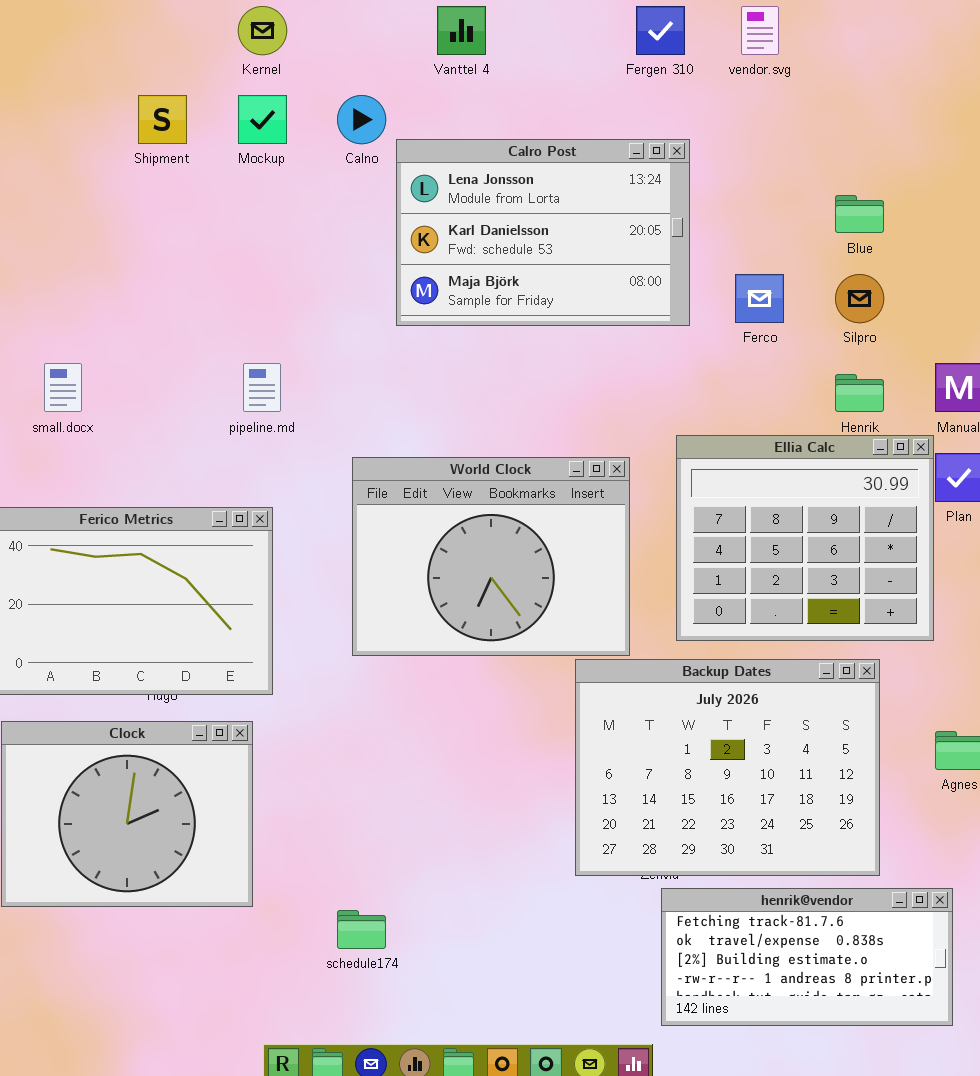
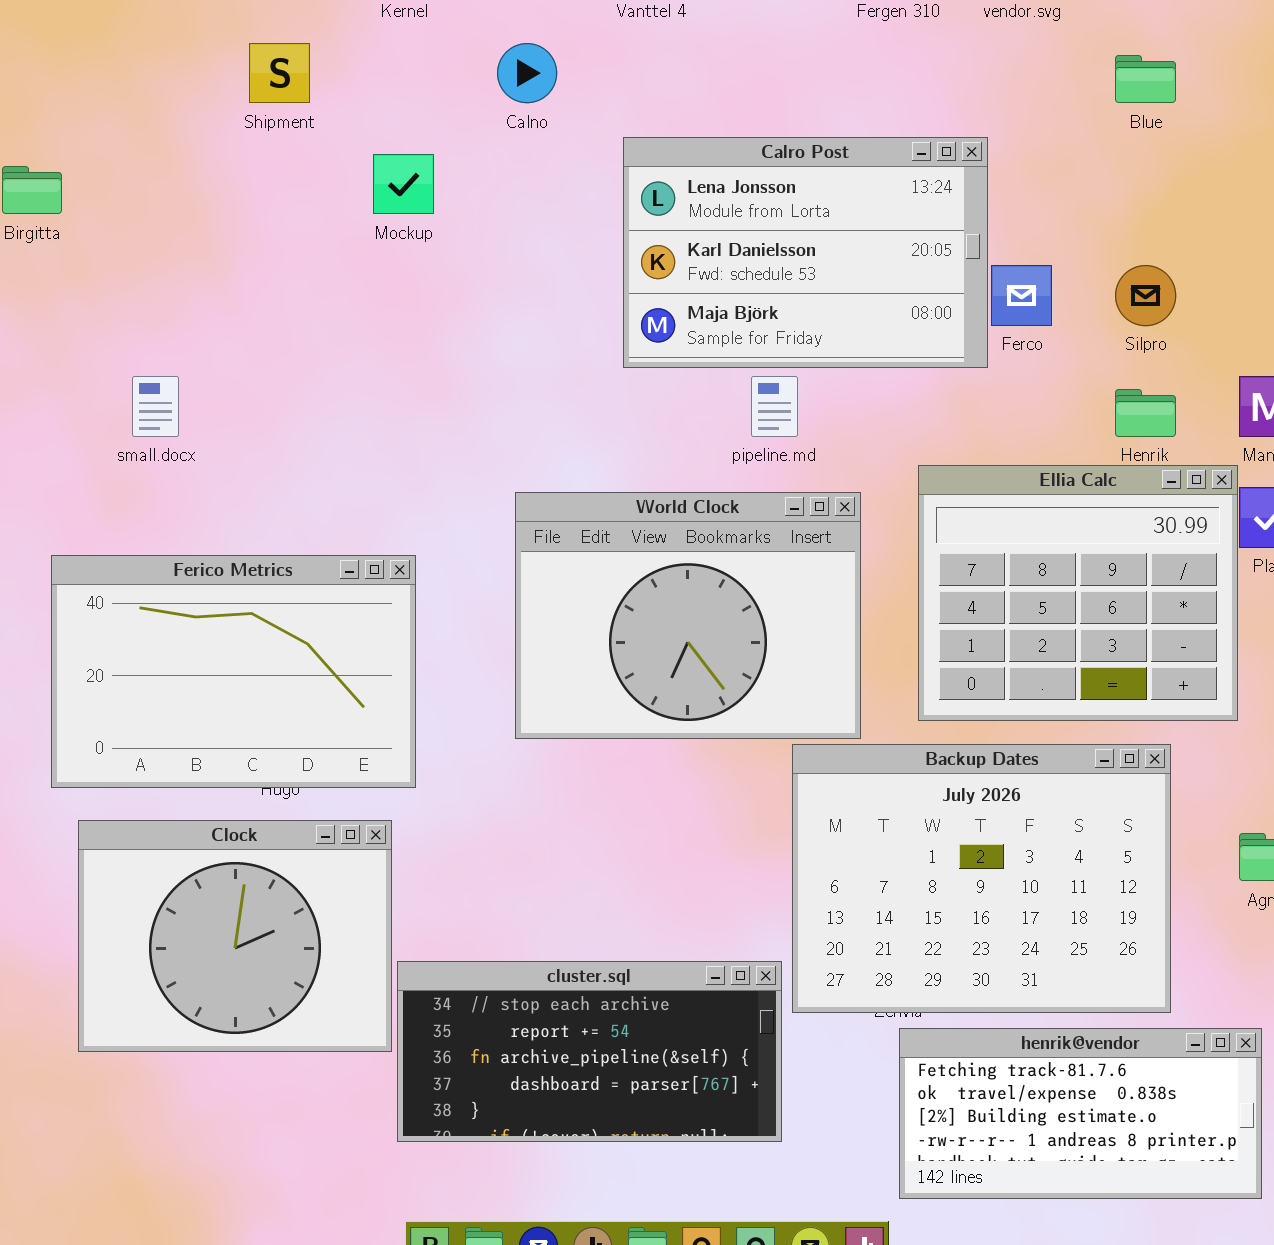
Mockup: [238,95,287,144] -> [373,154,434,214], moved
Calro Post: [396,139,690,326] -> [623,137,988,368], moved
Blue: [835,195,884,233] -> [1115,55,1176,103], moved
pipeline.md: [243,363,281,412] -> [751,376,798,437], moved
cluster.sql: none -> [397,961,782,1142], opened

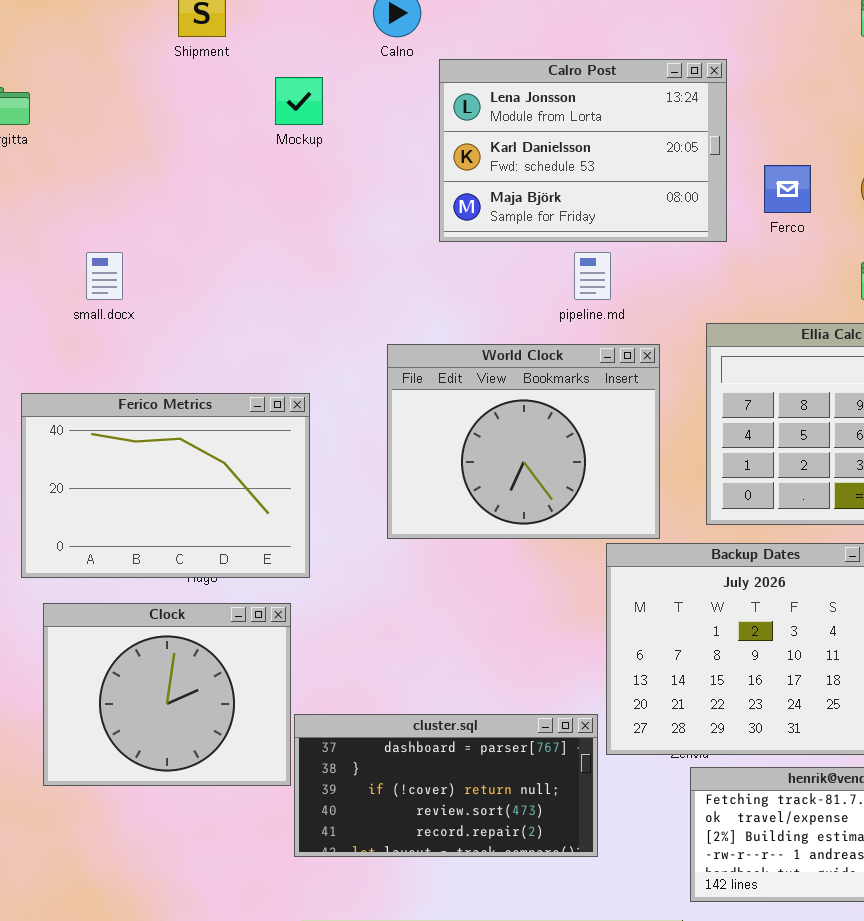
Calro Post: [623,137,988,368] -> [439,59,727,242], moved
cluster.sql: [397,961,782,1142] -> [294,714,598,857], scrolled down 3 rows

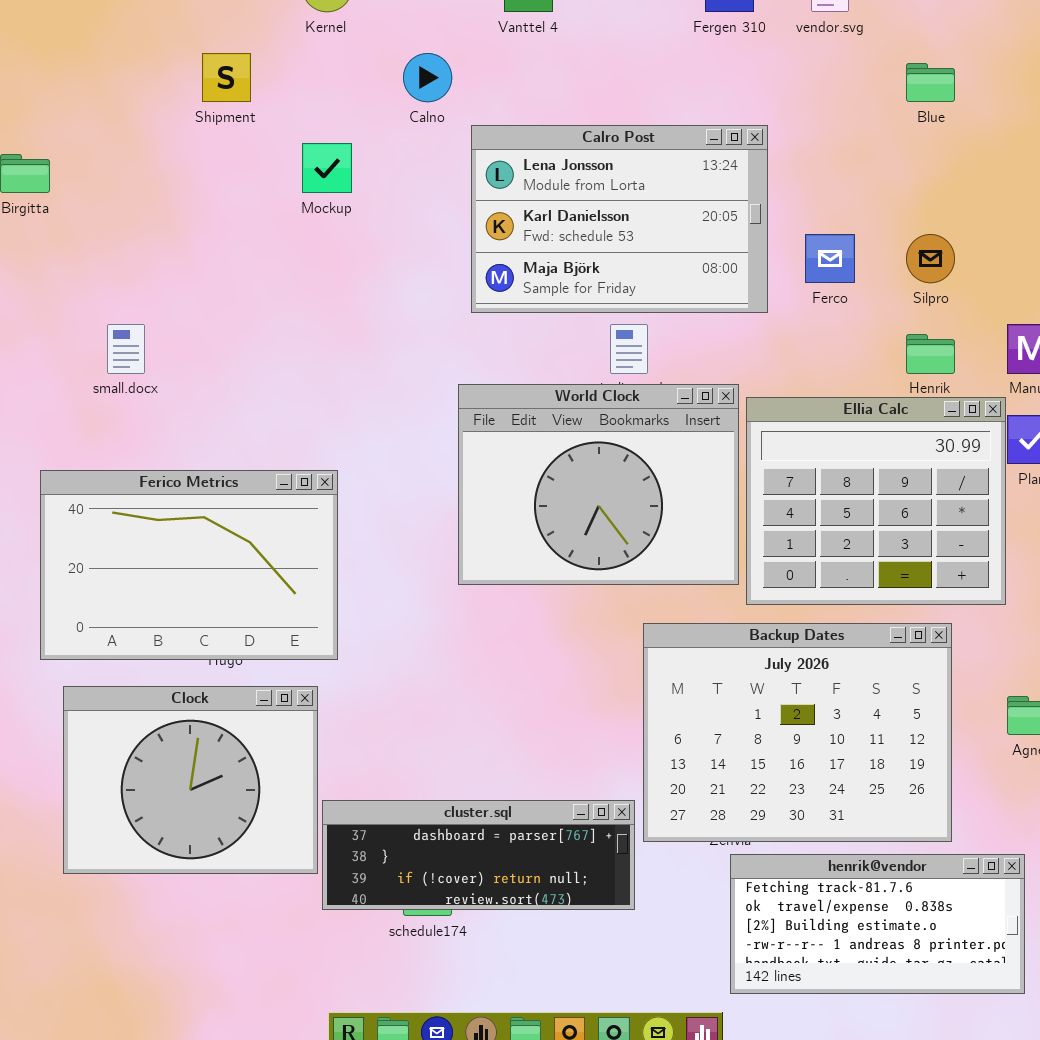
World Clock: [387,344,660,539] -> [458,384,739,585], moved
cluster.sql: [294,714,598,857] -> [322,800,635,910], resized

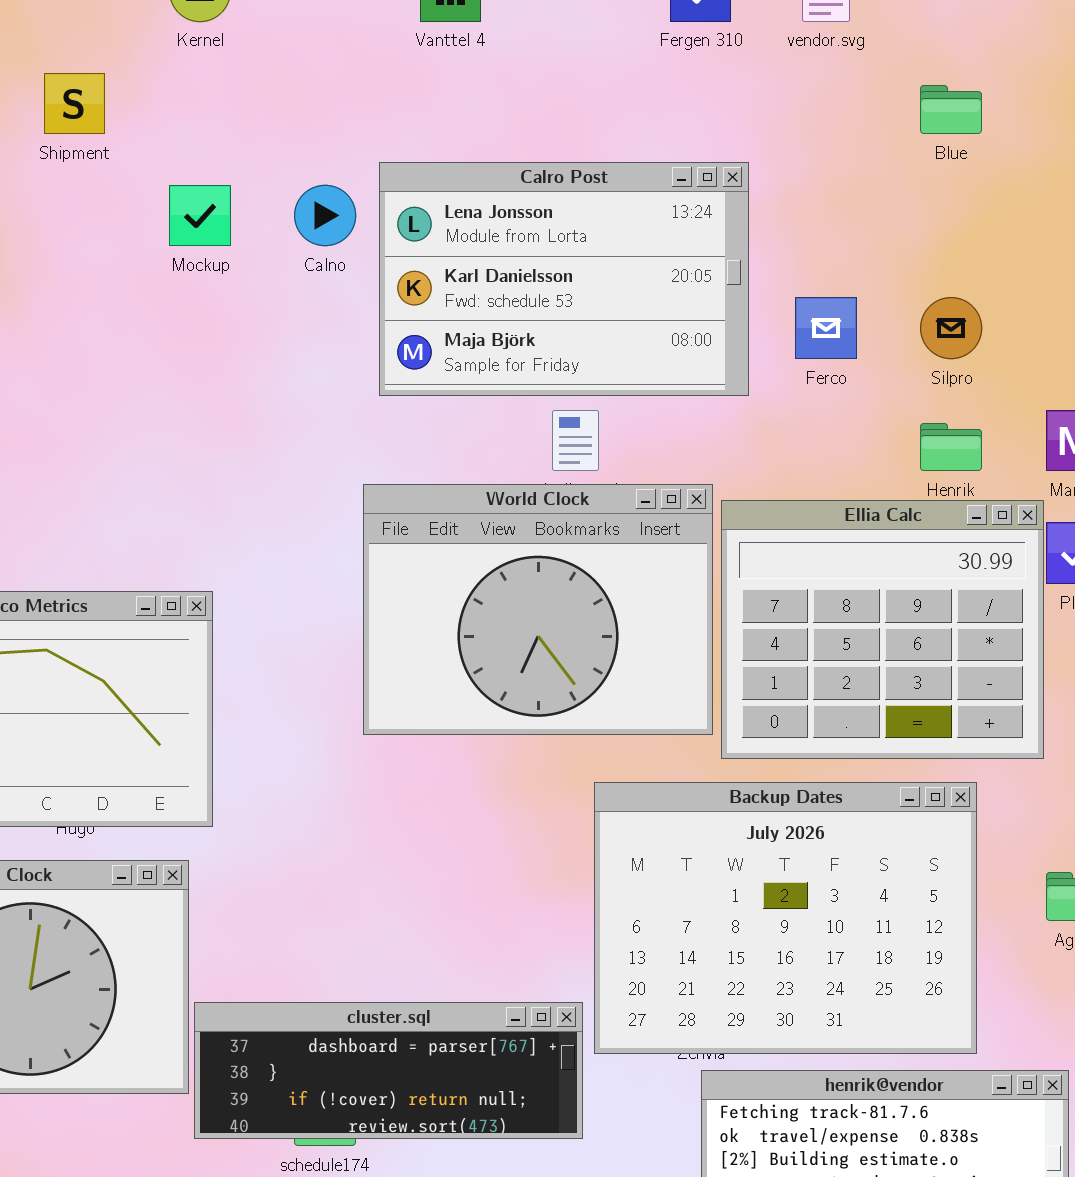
Calno: [403,53,452,102] -> [294,185,356,246], moved

